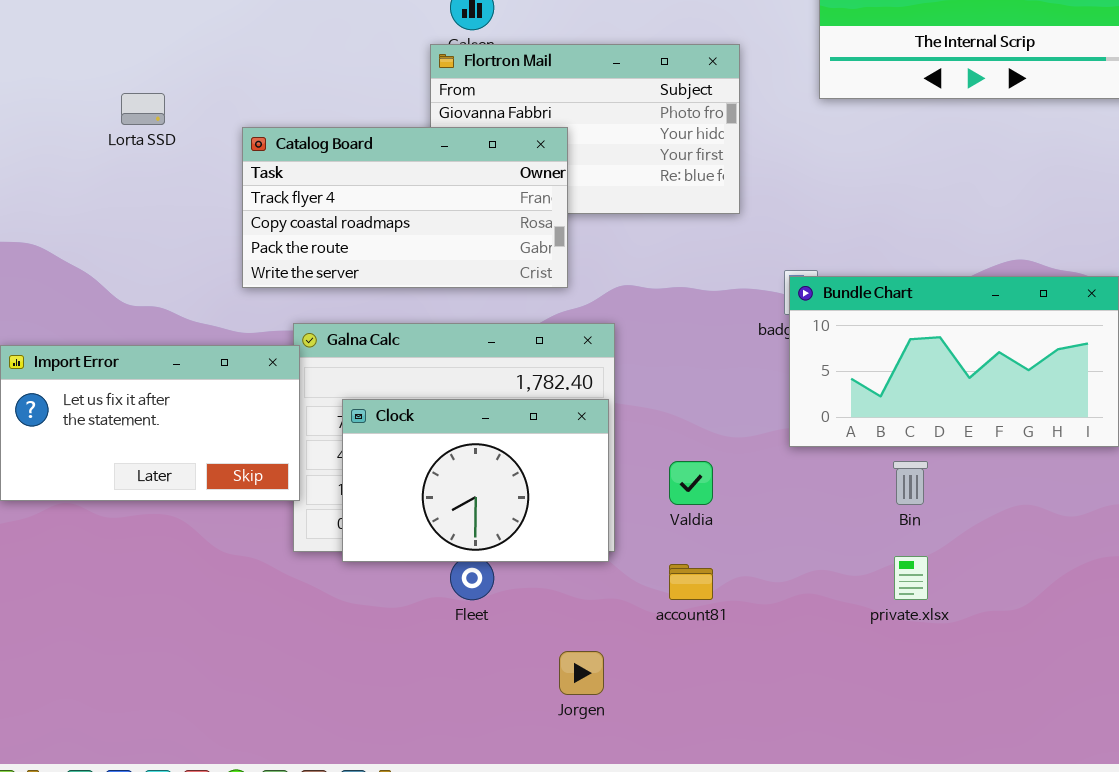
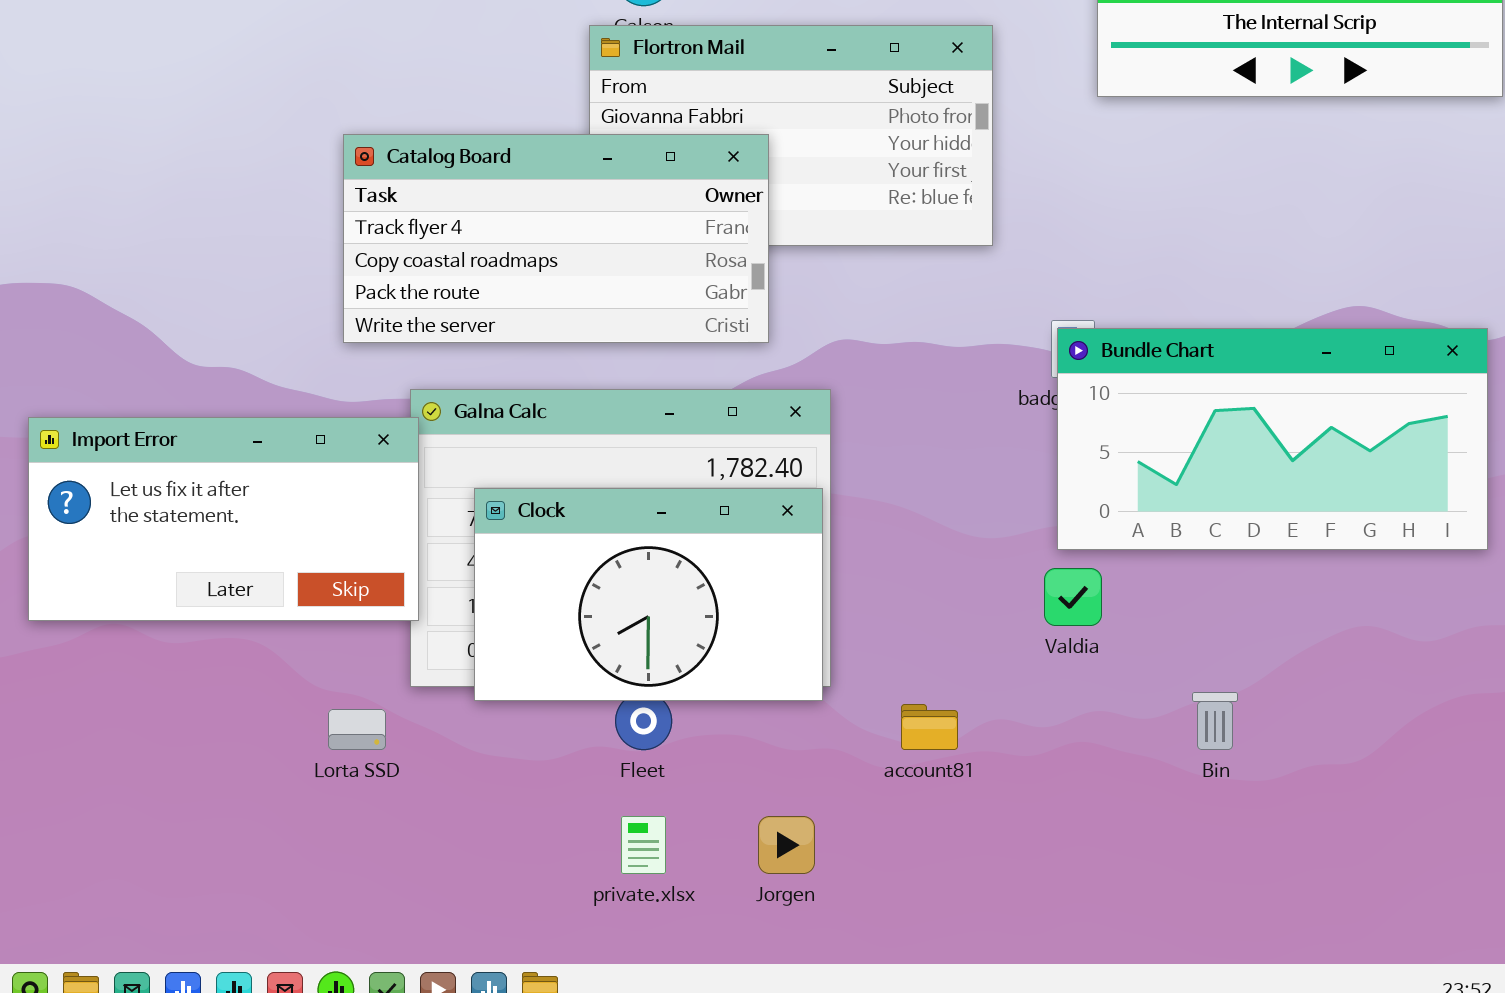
Lorta SSD: [121,93,165,125] -> [328,709,386,750], moved
Valdia: [669,461,713,505] -> [1044,568,1102,626], moved
Bin: [893,461,928,505] -> [1192,692,1238,750], moved
private.xlsx: [894,556,928,600] -> [621,816,666,874], moved

